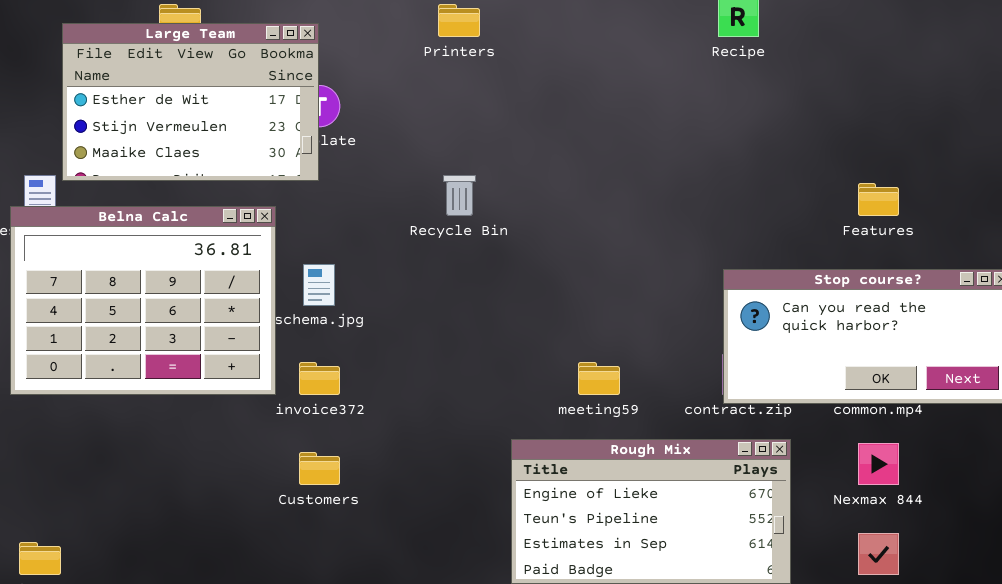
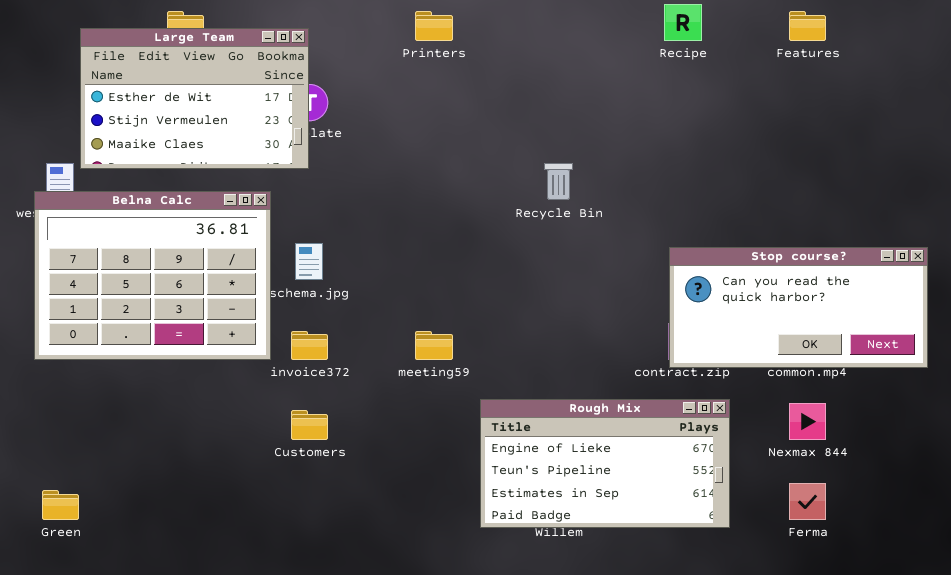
Recycle Bin: [443,175,476,216] -> [544,163,573,200], moved
Features: [858,183,899,216] -> [789,11,826,41], moved
meeting59: [578,362,620,395] -> [415,331,453,360], moved

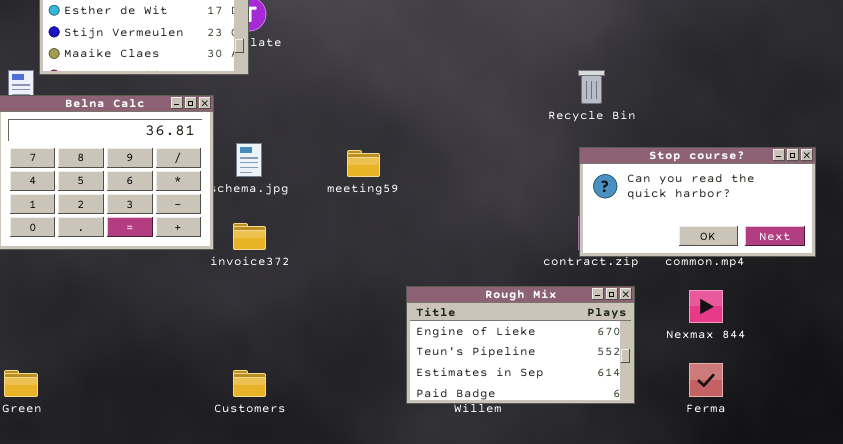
Recycle Bin: [544,163,573,200] -> [578,70,605,104], moved
meeting59: [415,331,453,360] -> [347,150,380,177], moved
Customers: [291,410,328,440] -> [233,370,266,397], moved

